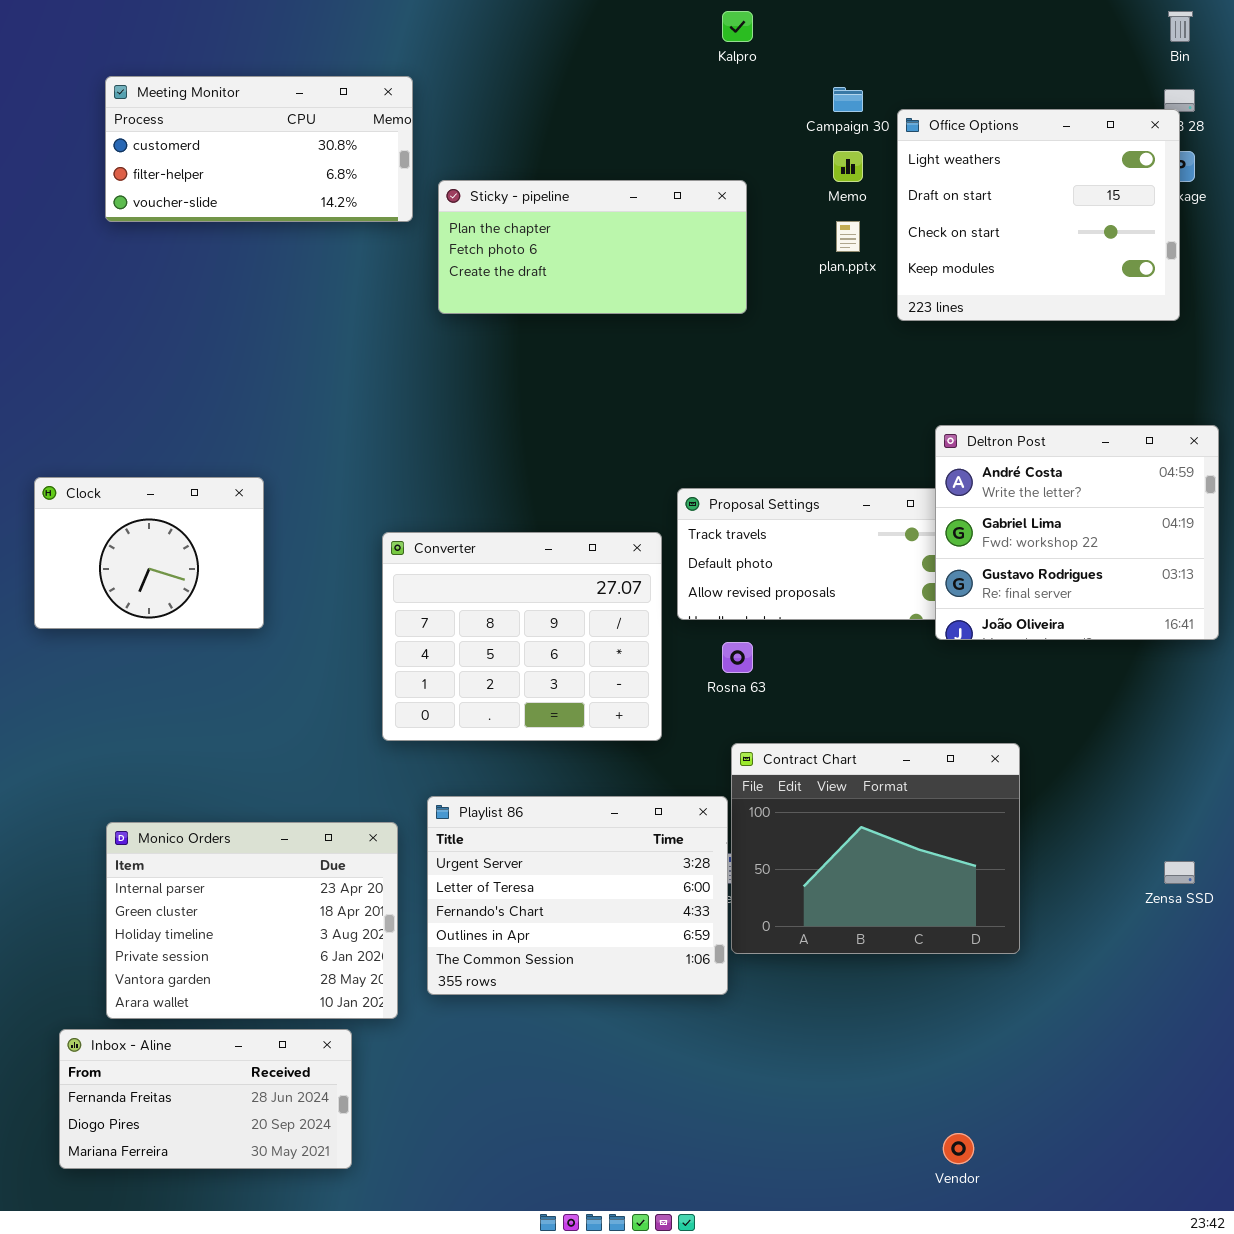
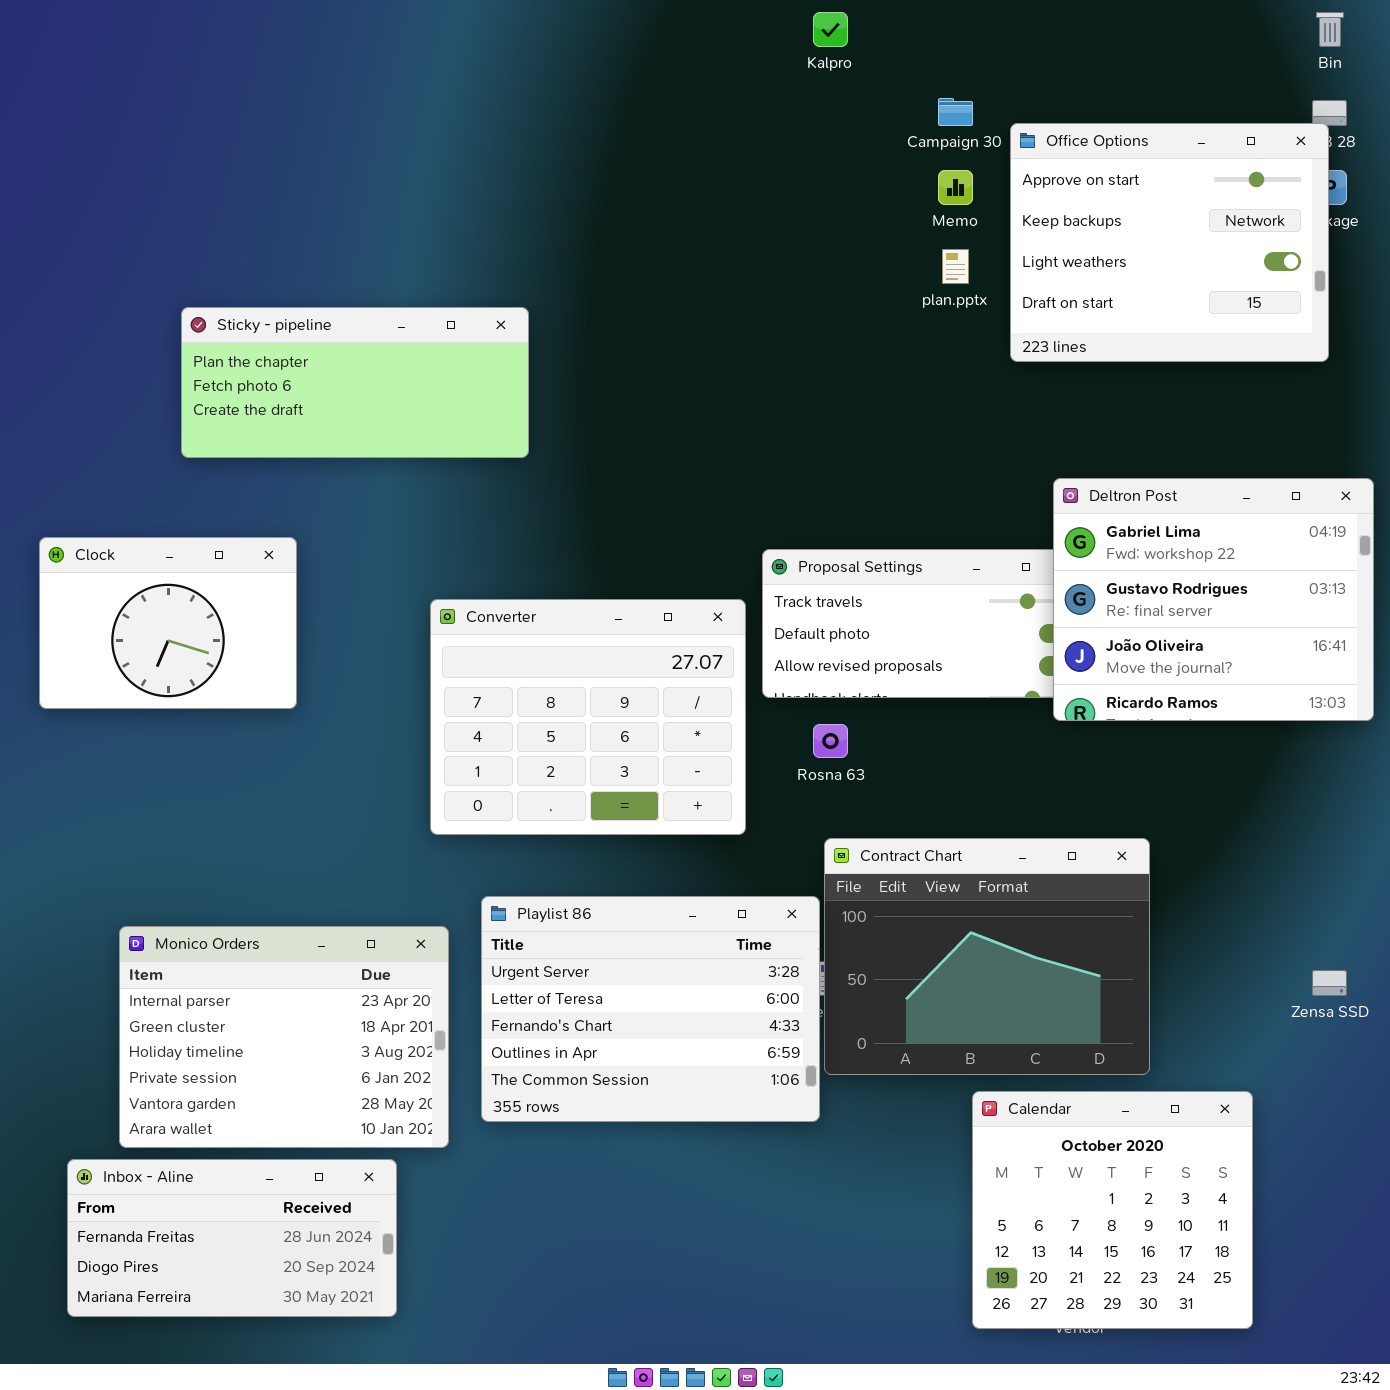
Meeting Monitor: [105,76,413,222] -> none, closed
Office Options: [897,109,1180,321] -> [1010,123,1329,362], scrolled up 2 rows
Sticky - pipeline: [438,180,747,314] -> [181,307,529,458], moved
Deltron Post: [935,425,1219,640] -> [1053,478,1374,721], scrolled down 1 row
Calendar: none -> [972,1091,1253,1329], opened

